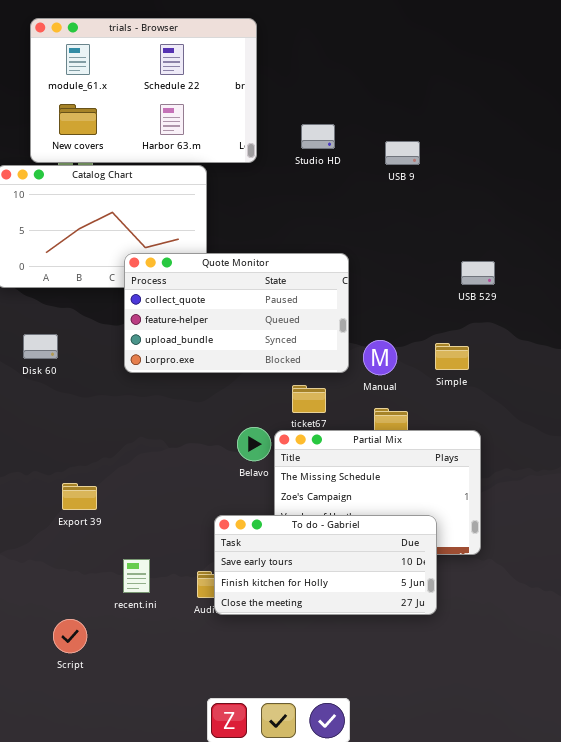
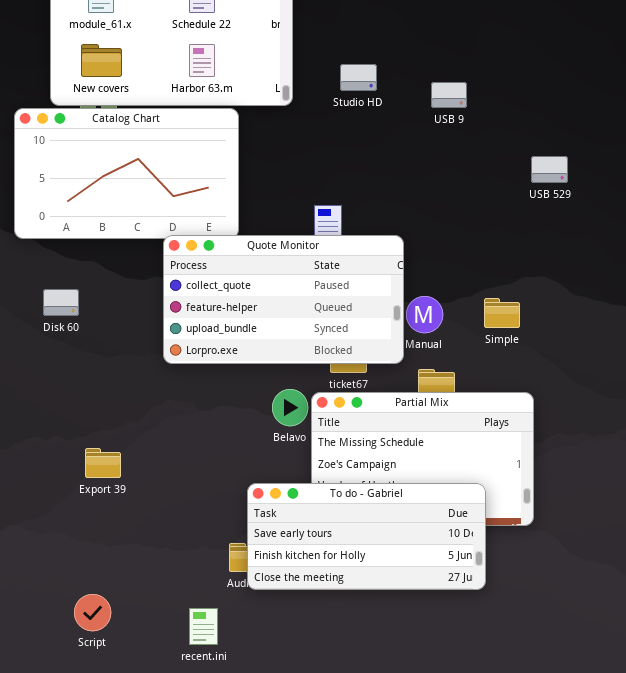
Quote Monitor: [124,253,349,373] -> [163,235,404,364], moved
USB 529: [461,261,495,285] -> [531,156,568,183], moved
recent.ini: [123,559,150,593] -> [189,608,218,645], moved

